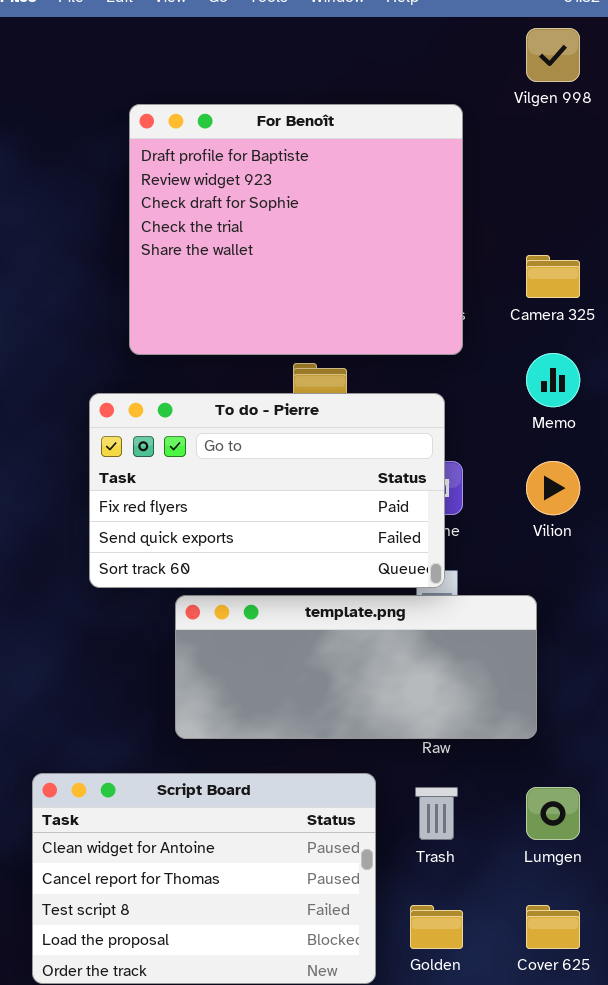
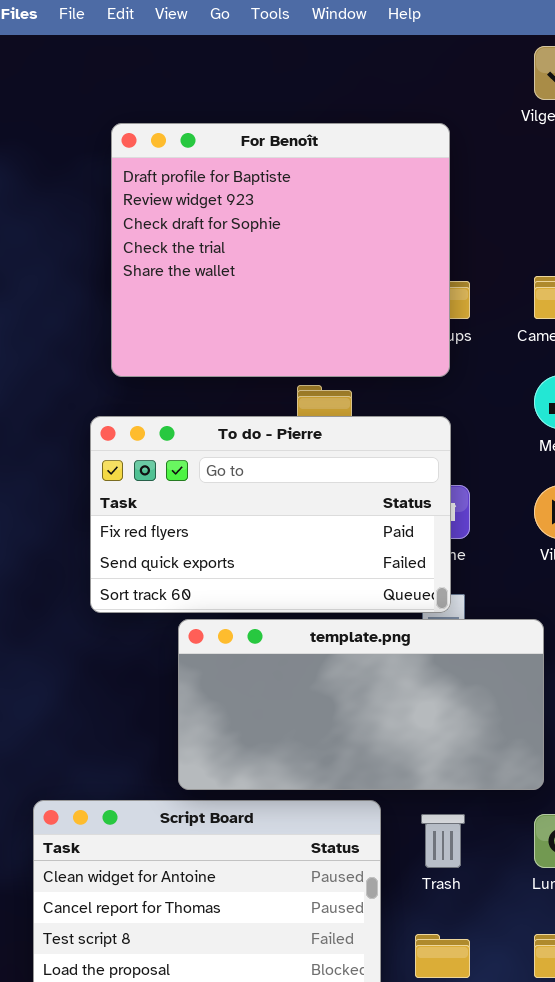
For Benoît: [129,104,463,355] -> [111,123,450,377], moved
template.png: [175,595,537,739] -> [178,619,544,790], resized

